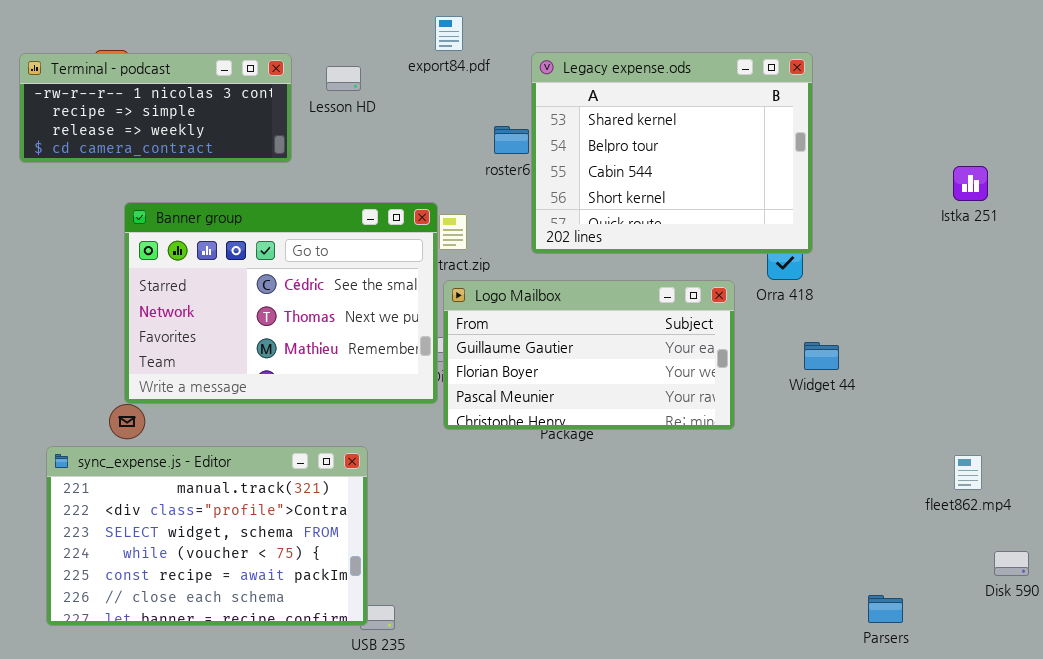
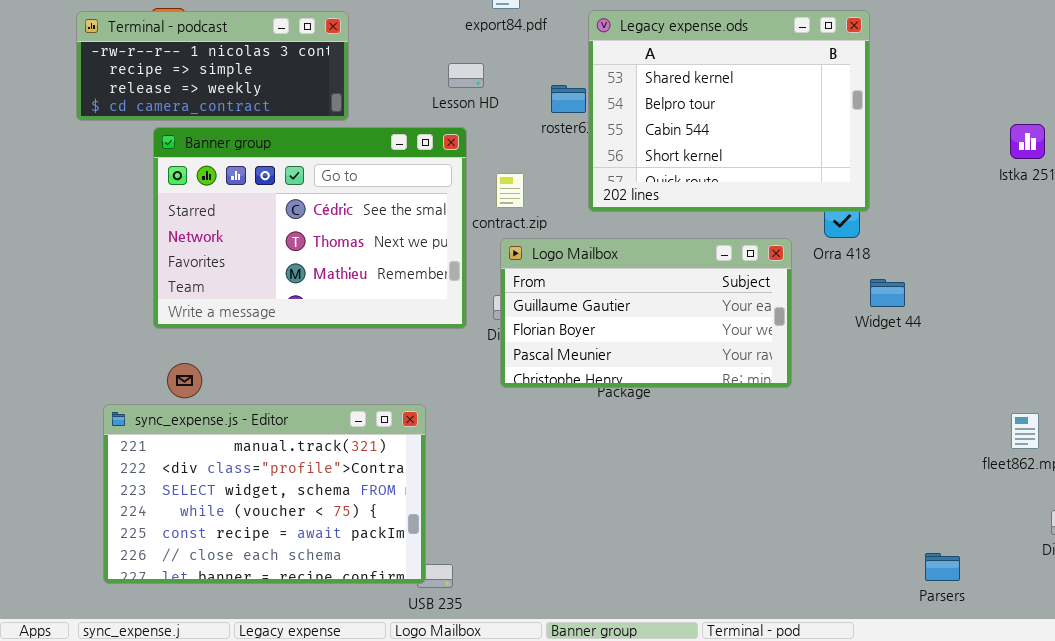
Lesson HD: [326,66,361,91] -> [448,63,484,88], moved
Banner group: [124,202,438,404] -> [153,127,467,329], moved
Widget 44: [804,342,839,370] -> [870,279,905,307], moved

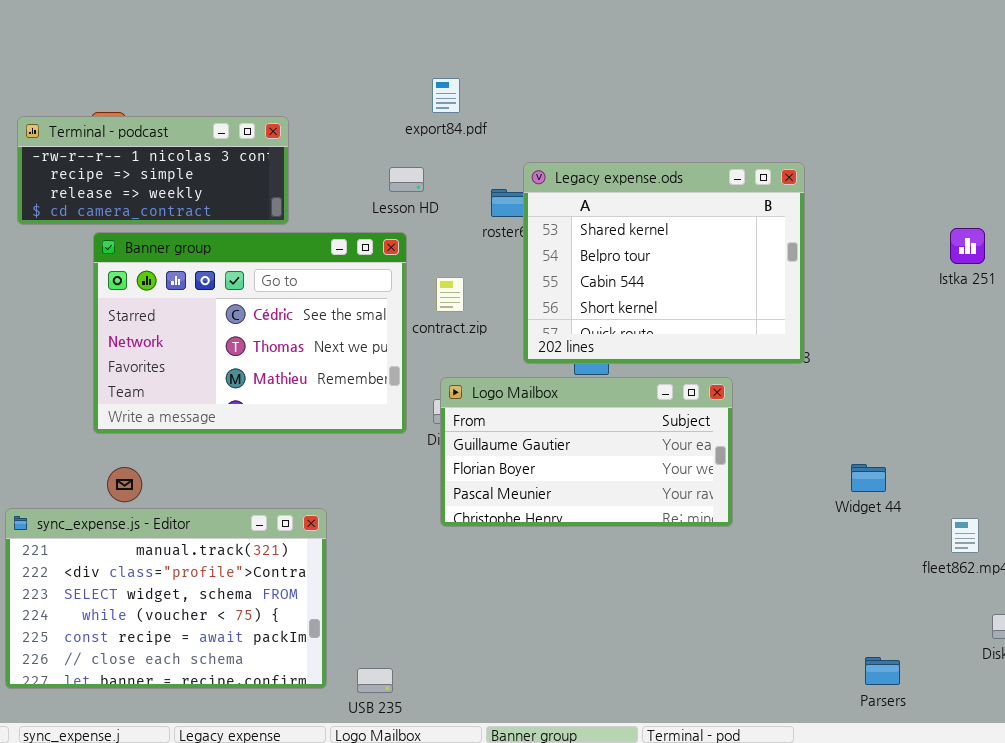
Legacy expense.ods: [588,10,870,212] -> [523,162,805,364], moved
Logo Mailbox: [500,238,792,388] -> [440,377,733,527], moved
Widget 44: [870,279,905,307] -> [851,464,886,492], moved
sync_expense.js - Editor: [103,404,426,584] -> [5,508,327,689], moved

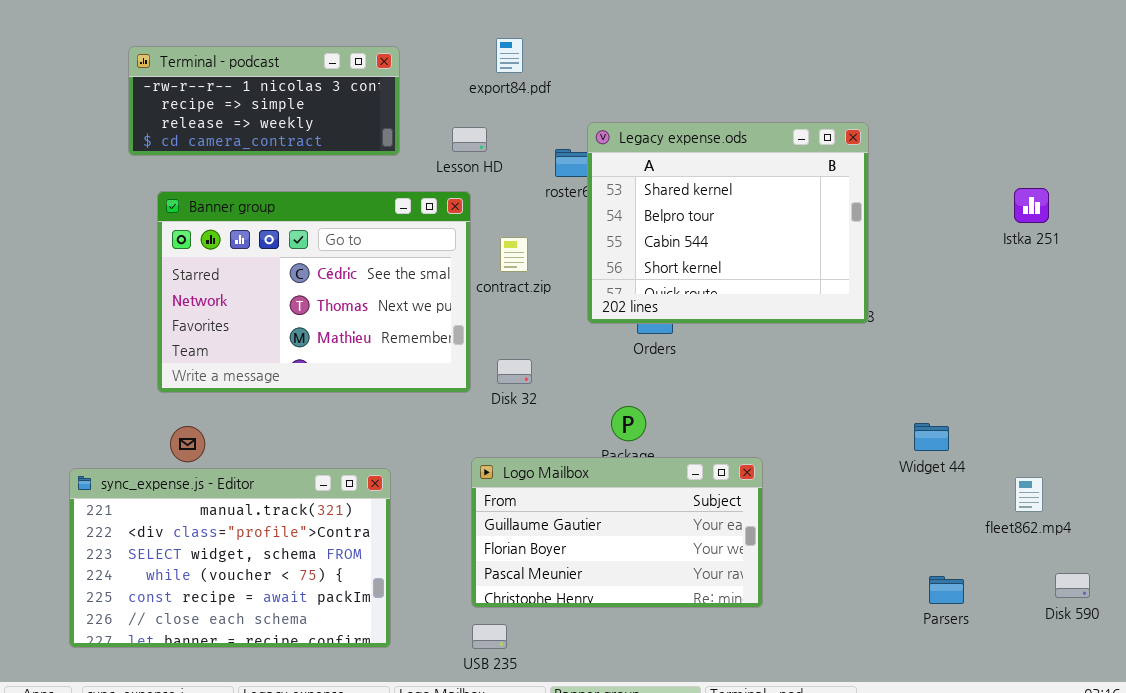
Terminal - podcast: [17,116,289,225] -> [128,46,400,156], moved
Logo Mailbox: [440,377,733,527] -> [471,457,763,608], moved
Parsers: [865,657,900,685] -> [929,576,964,604], moved
USB 235: [357,668,393,693] -> [472,624,507,649], moved

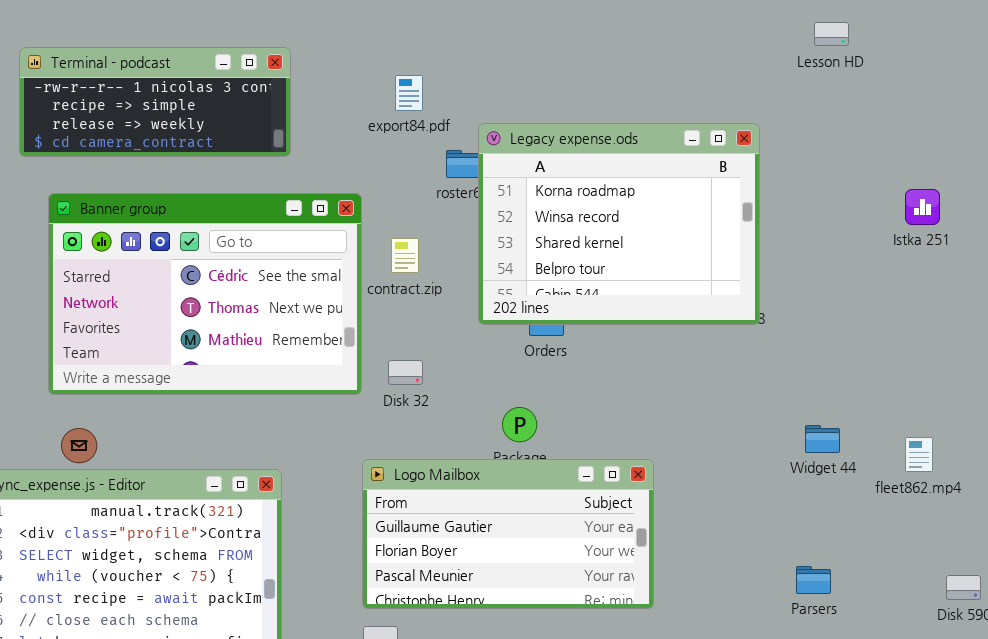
export84.pdf: [496,38,523,73] -> [395,75,423,111], moved
Legacy expense.ods: [587,122,869,324] -> [478,123,760,325], scrolled up 2 rows
Lesson HD: [452,127,487,152] -> [814,22,849,46], moved
fleet862.mp4: [1015,477,1043,512] -> [905,437,933,472], moved
Parsers: [929,576,964,604] -> [796,566,831,594], moved

